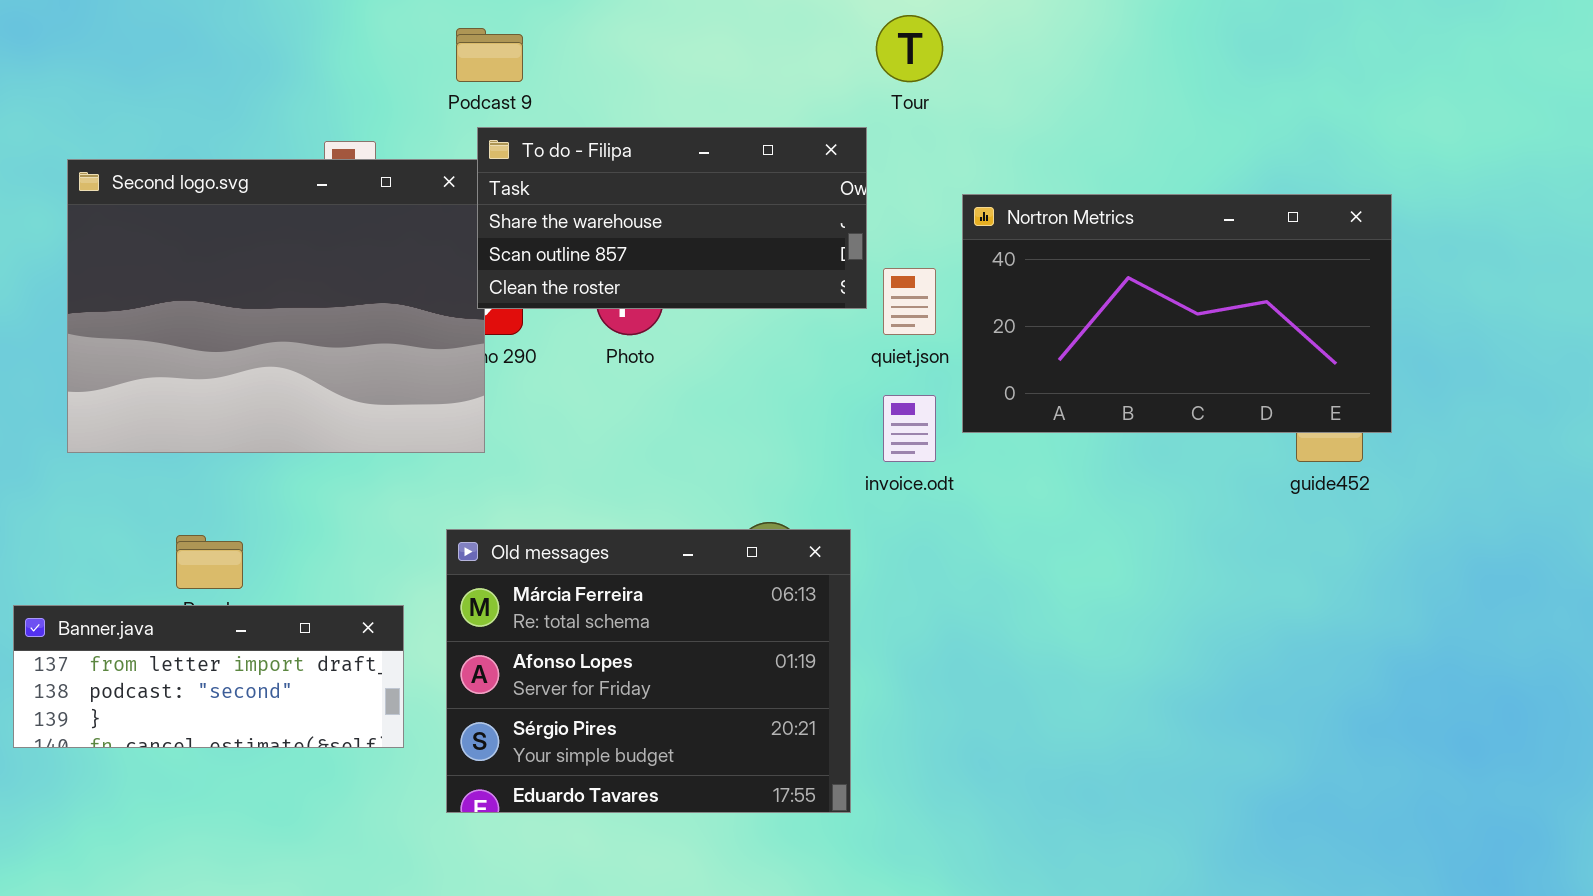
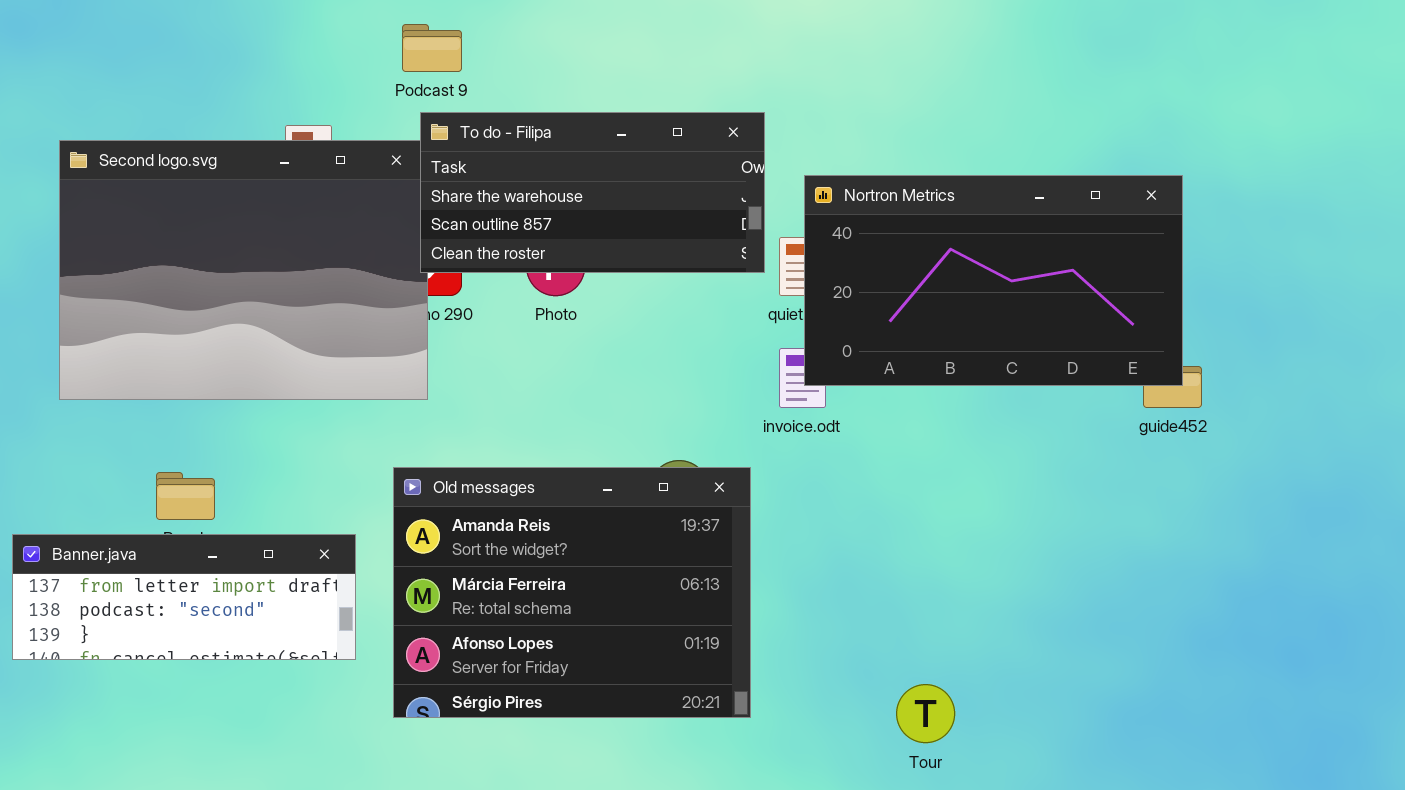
Tour: [876,15,943,82] -> [896,684,955,743], moved
Nortron Metrics: [962,194,1392,433] -> [804,175,1183,386], moved
Old messages: [446,529,851,813] -> [393,467,751,718], scrolled up 1 row

